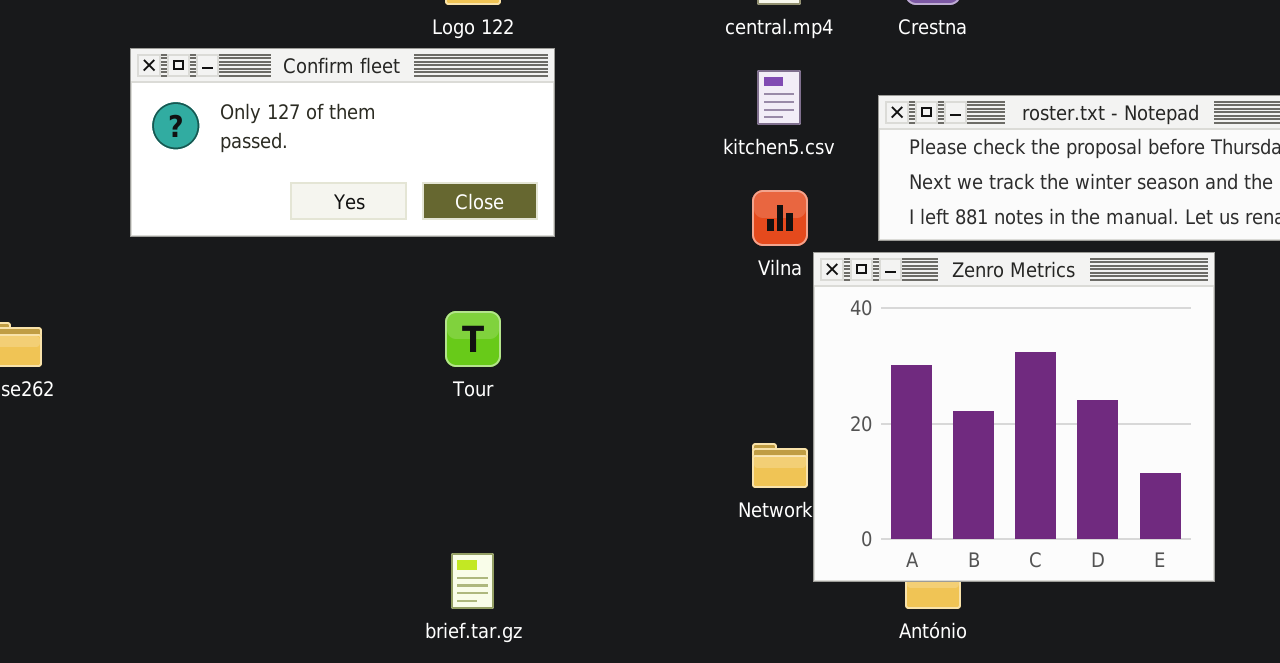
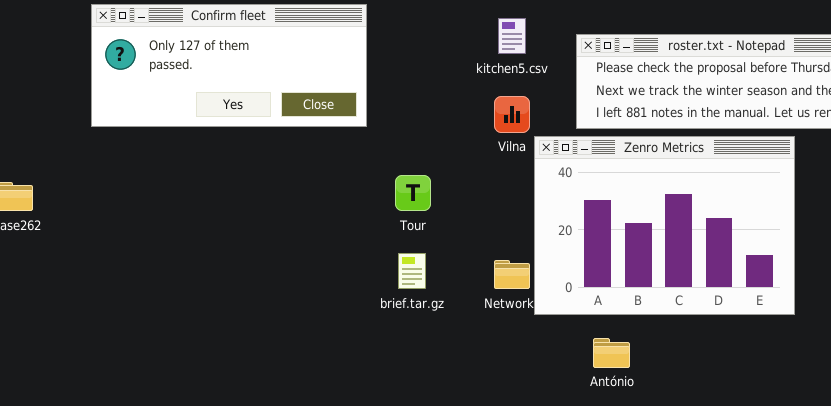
Zenro Metrics: [813,252,1215,582] -> [534,136,795,315], resized
Tour: [445,311,501,367] -> [395,175,431,211], moved
brief.tar.gz: [451,553,494,609] -> [398,253,426,289], moved

